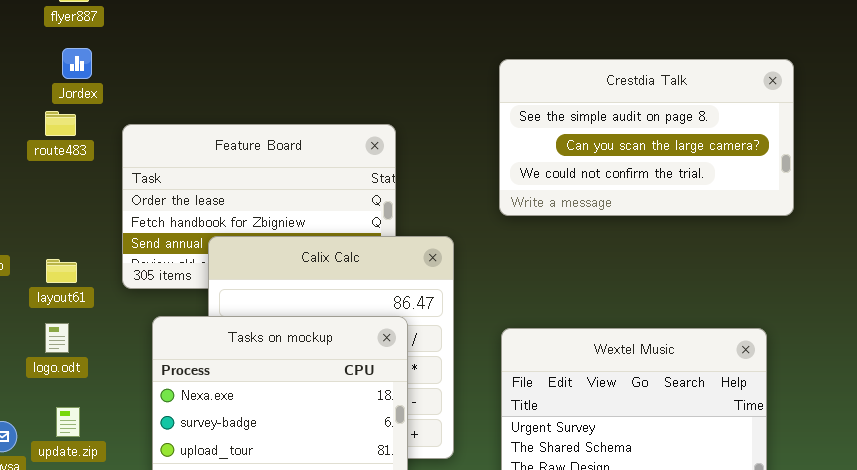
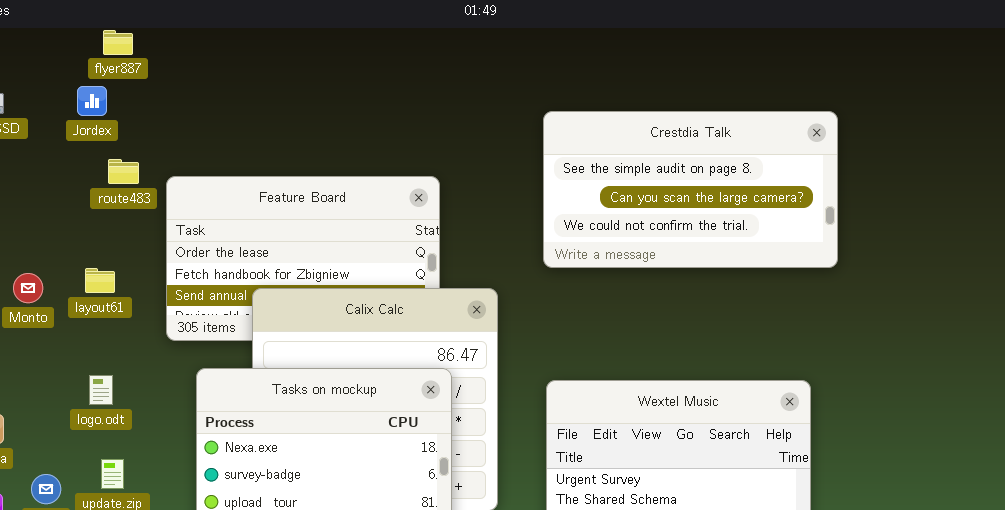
Jordex: [62,48,92,79] -> [77,86,107,116], moved
route483: [45,111,76,136] -> [108,159,139,184], moved
layout61: [46,259,77,283] -> [85,268,115,293], moved

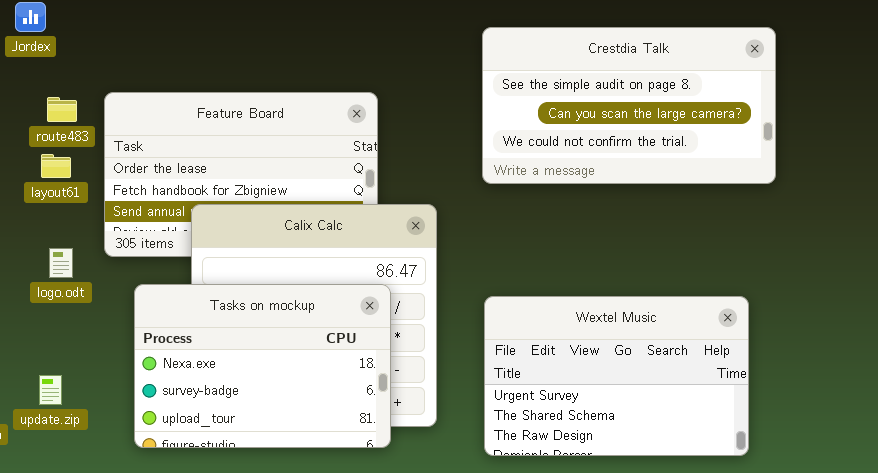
route483: [108,159,139,184] -> [47,97,77,122], moved
layout61: [85,268,115,293] -> [41,154,71,178], moved
logo.odt: [89,375,113,405] -> [49,248,73,278], moved

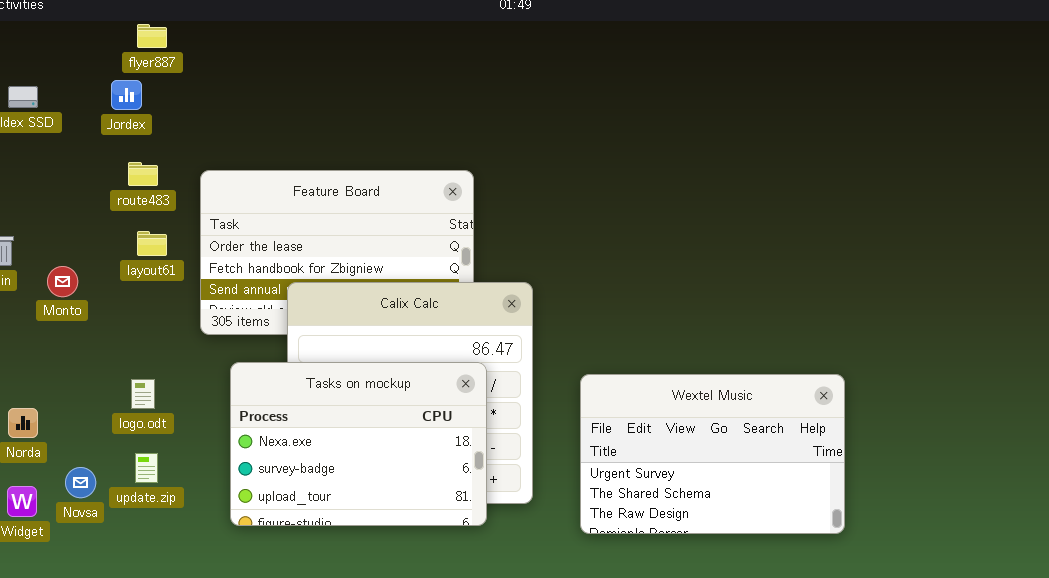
Crestdia Talk: [482,27,776,184] -> none, closed
route483: [47,97,77,122] -> [128,162,158,186], moved
logo.odt: [49,248,73,278] -> [131,379,155,409], moved

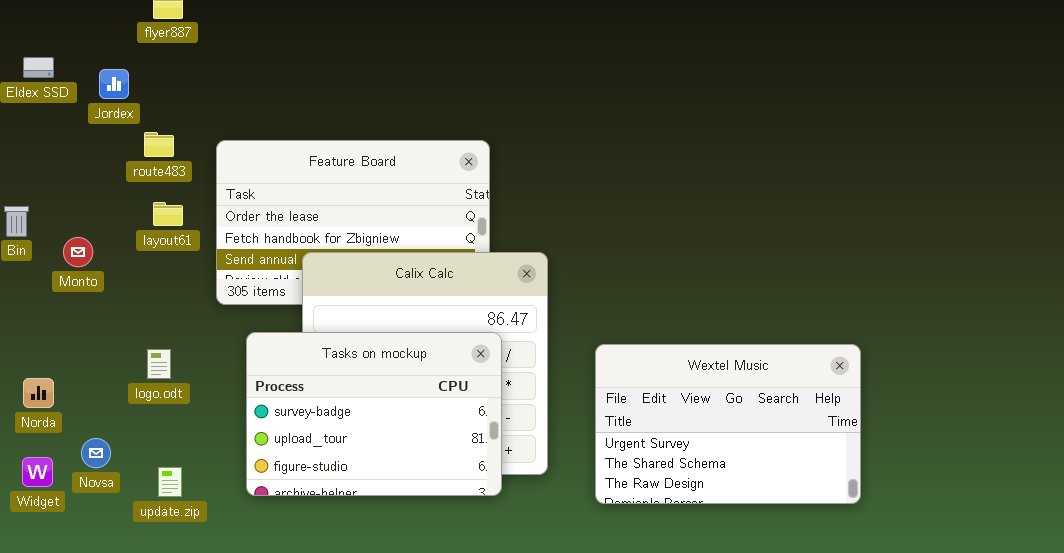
Jordex: [111,80,142,110] -> [99,69,129,99], moved
Tasks on mockup: [230,362,487,526] -> [246,332,502,496], scrolled down 1 row
update.zip: [135,453,158,483] -> [158,467,182,497], moved

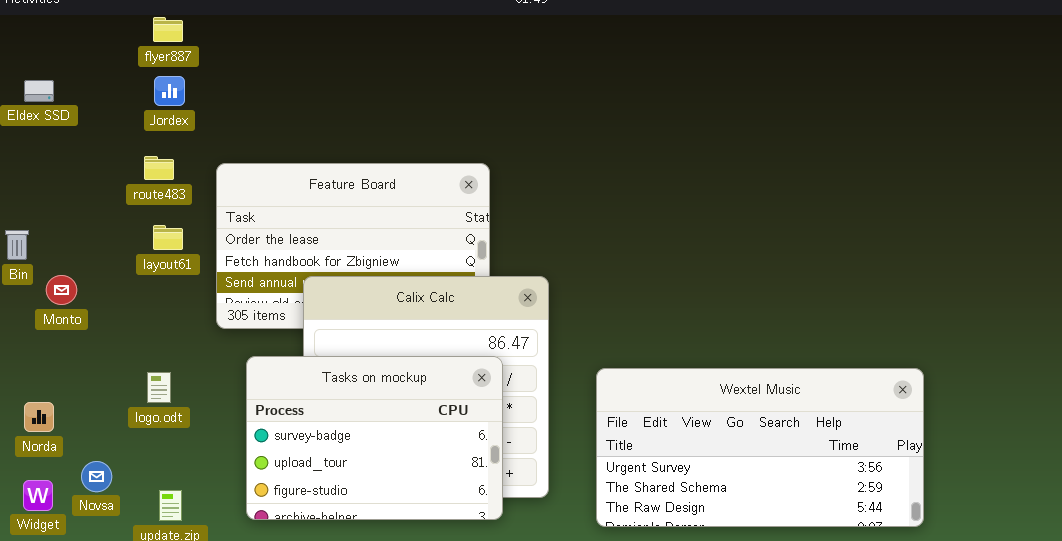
Jordex: [99,69,129,99] -> [154,76,185,106], moved
Monto: [63,237,93,267] -> [46,275,77,305], moved
Wextel Music: [595,344,861,504] -> [596,368,924,527], resized

